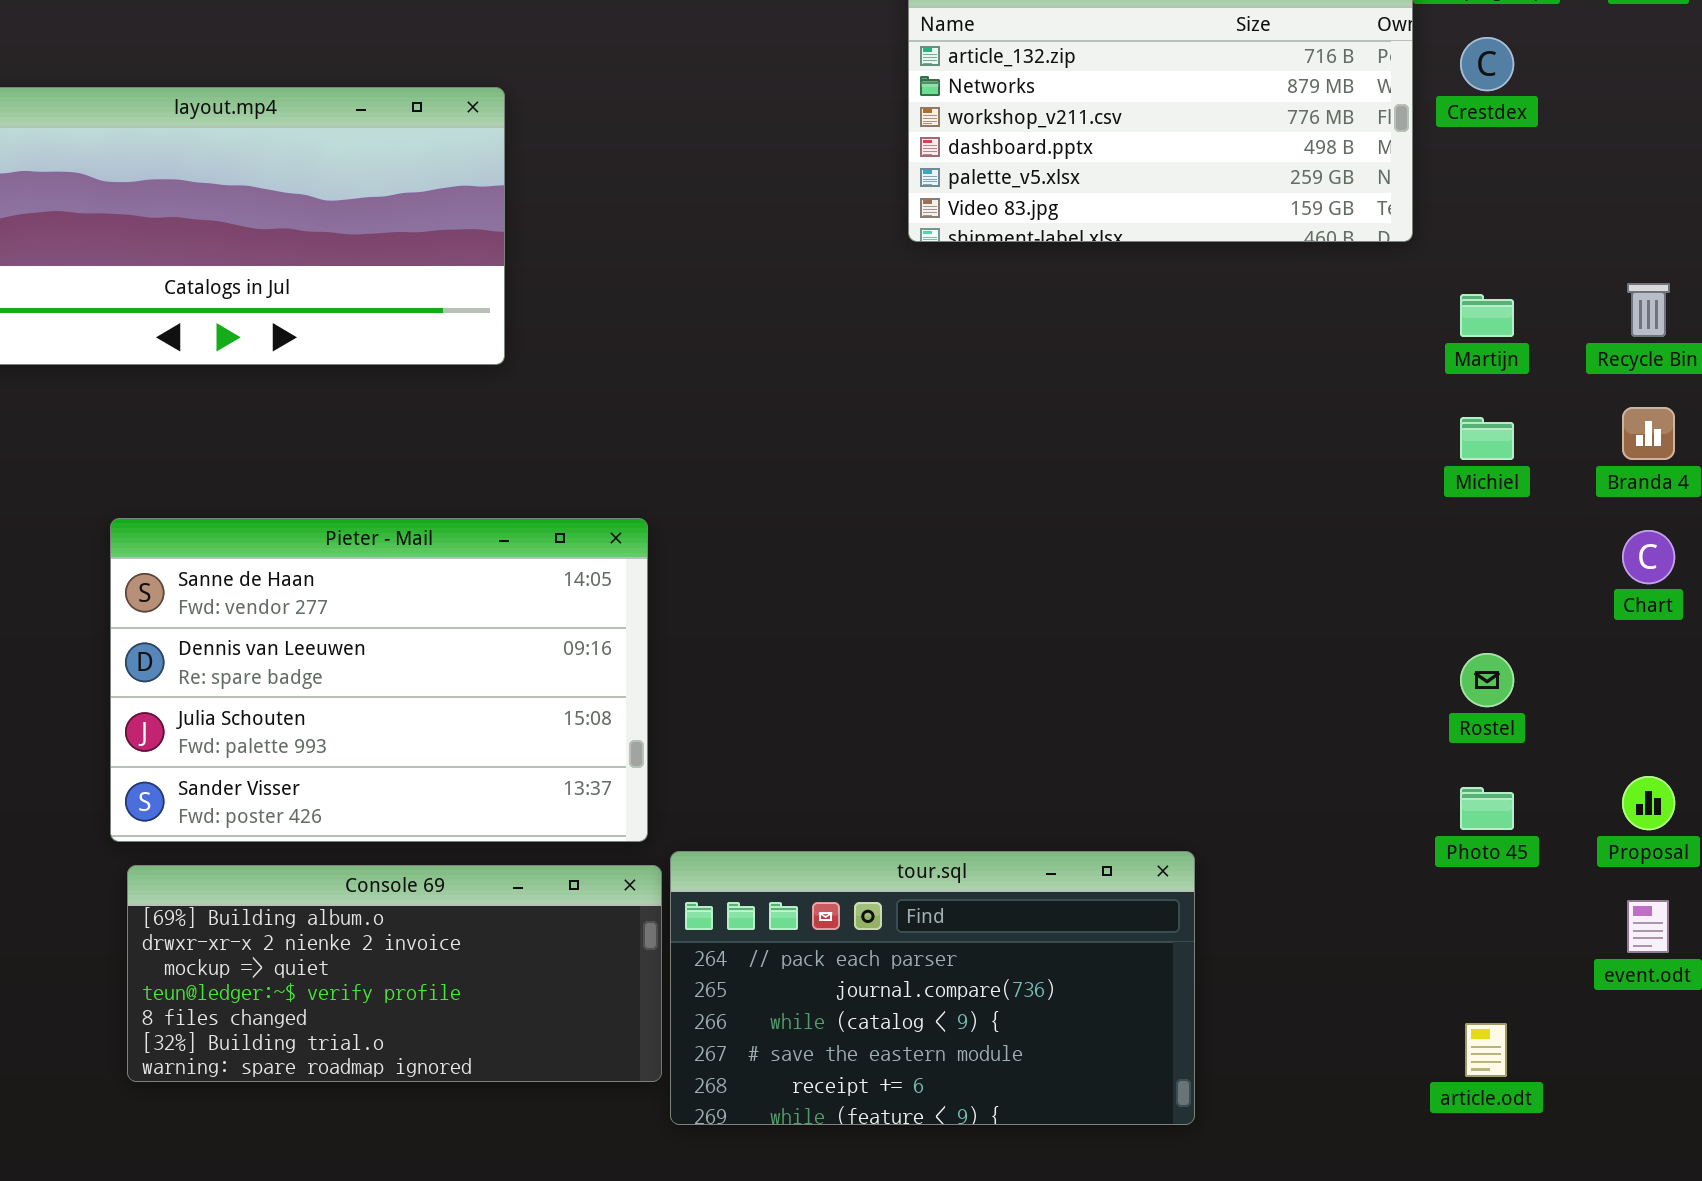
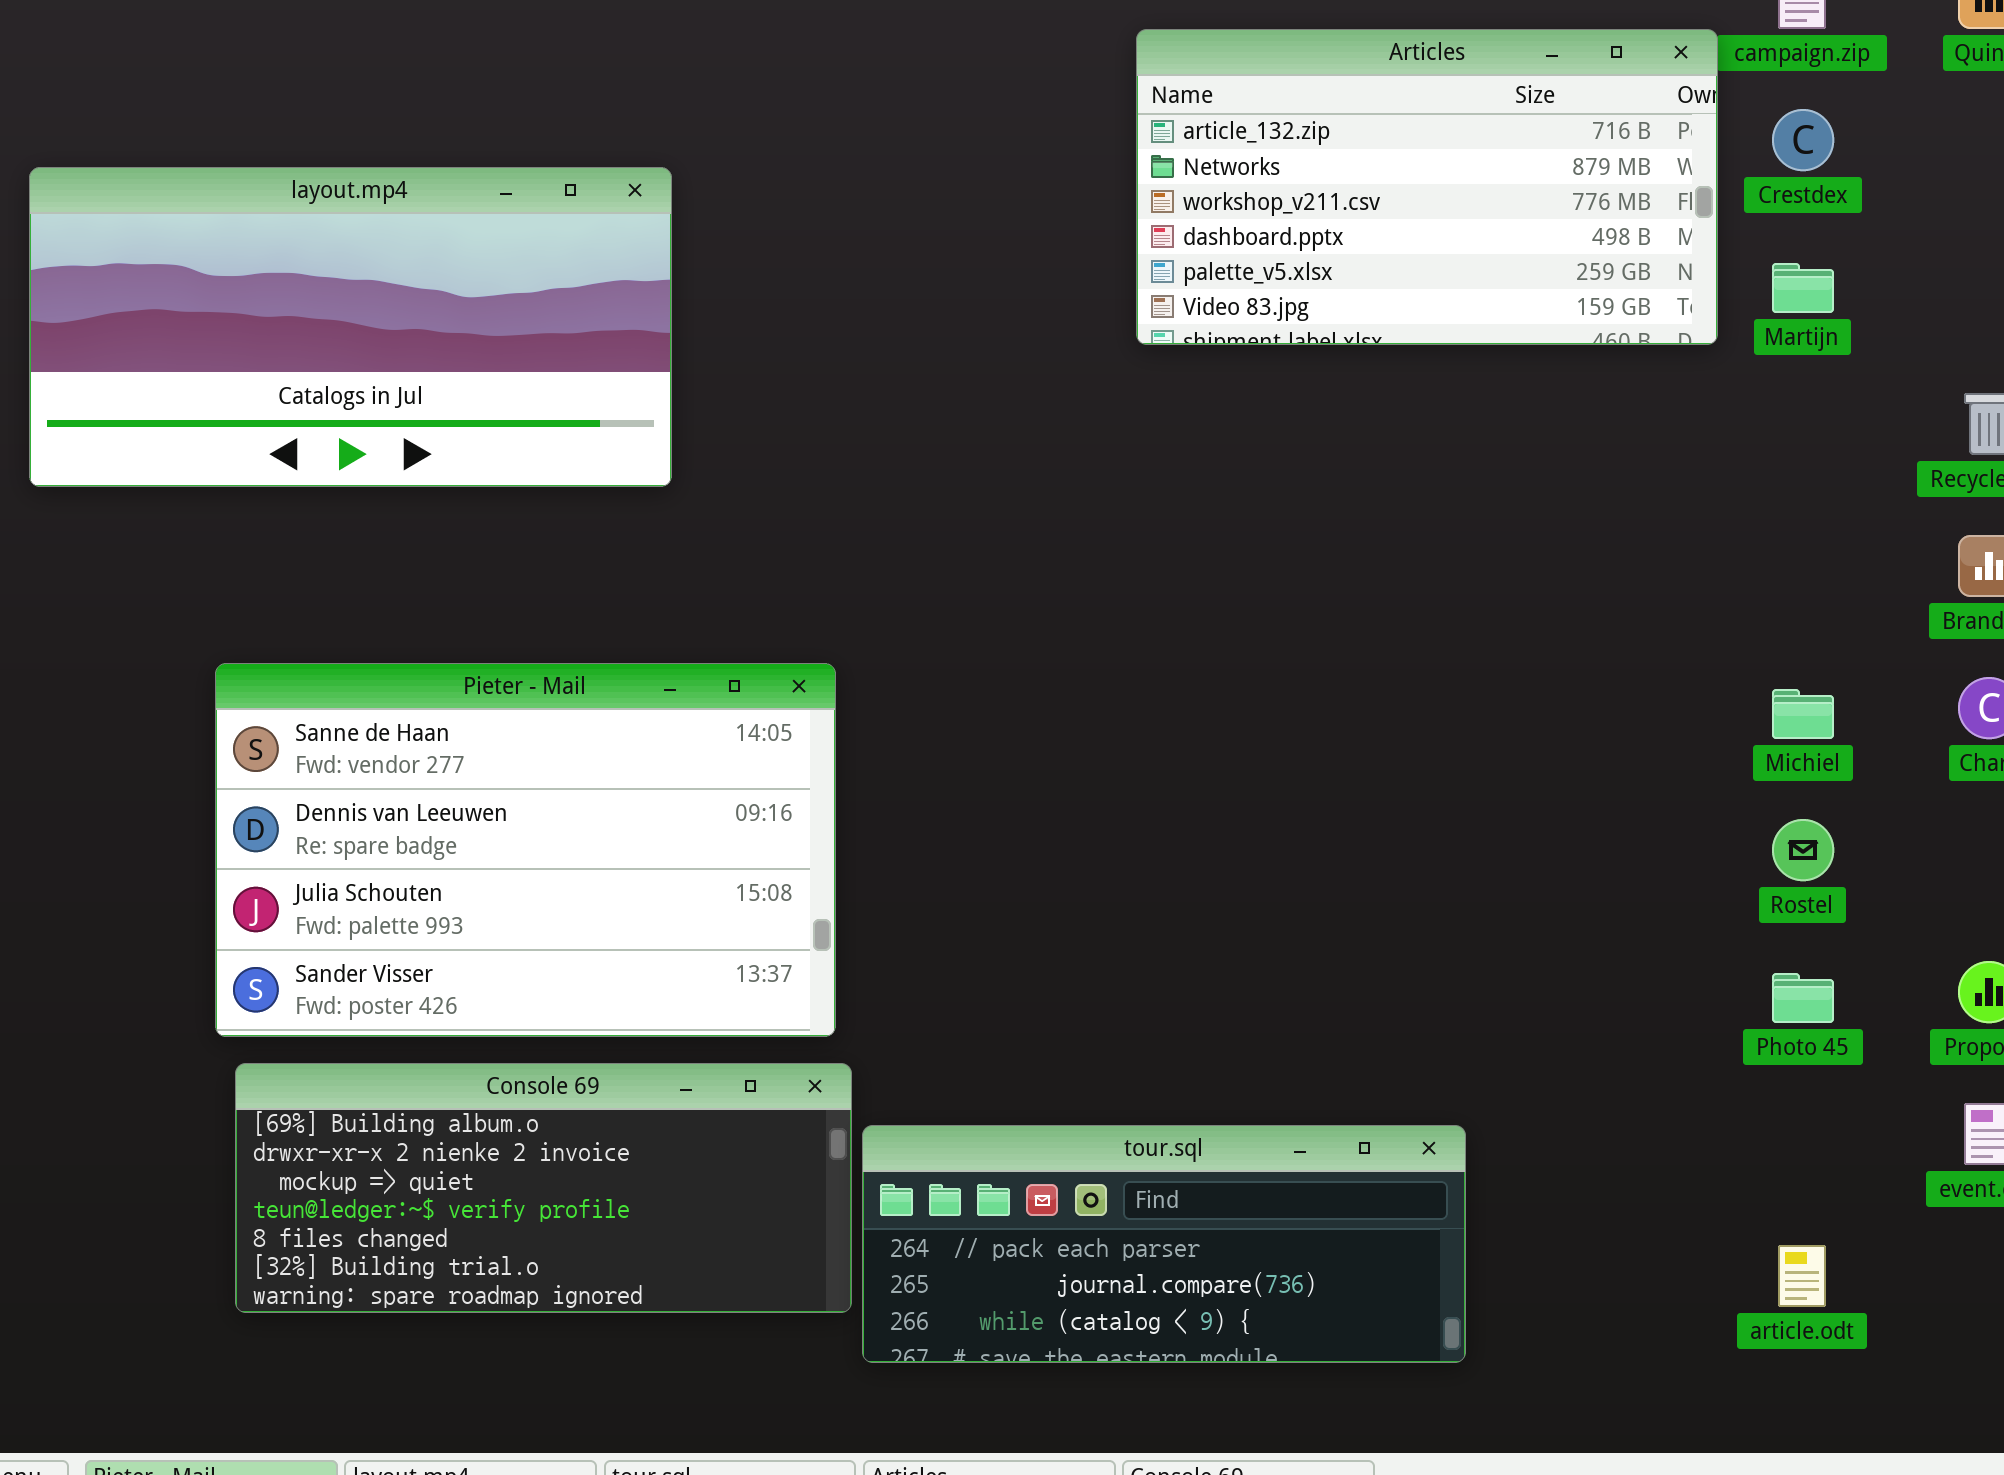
Martijn: [1460,294,1514,337] -> [1772,263,1834,313], moved
Michiel: [1460,417,1514,460] -> [1772,689,1834,739], moved
tour.sql: [670,851,1195,1125] -> [862,1125,1466,1363], resized

